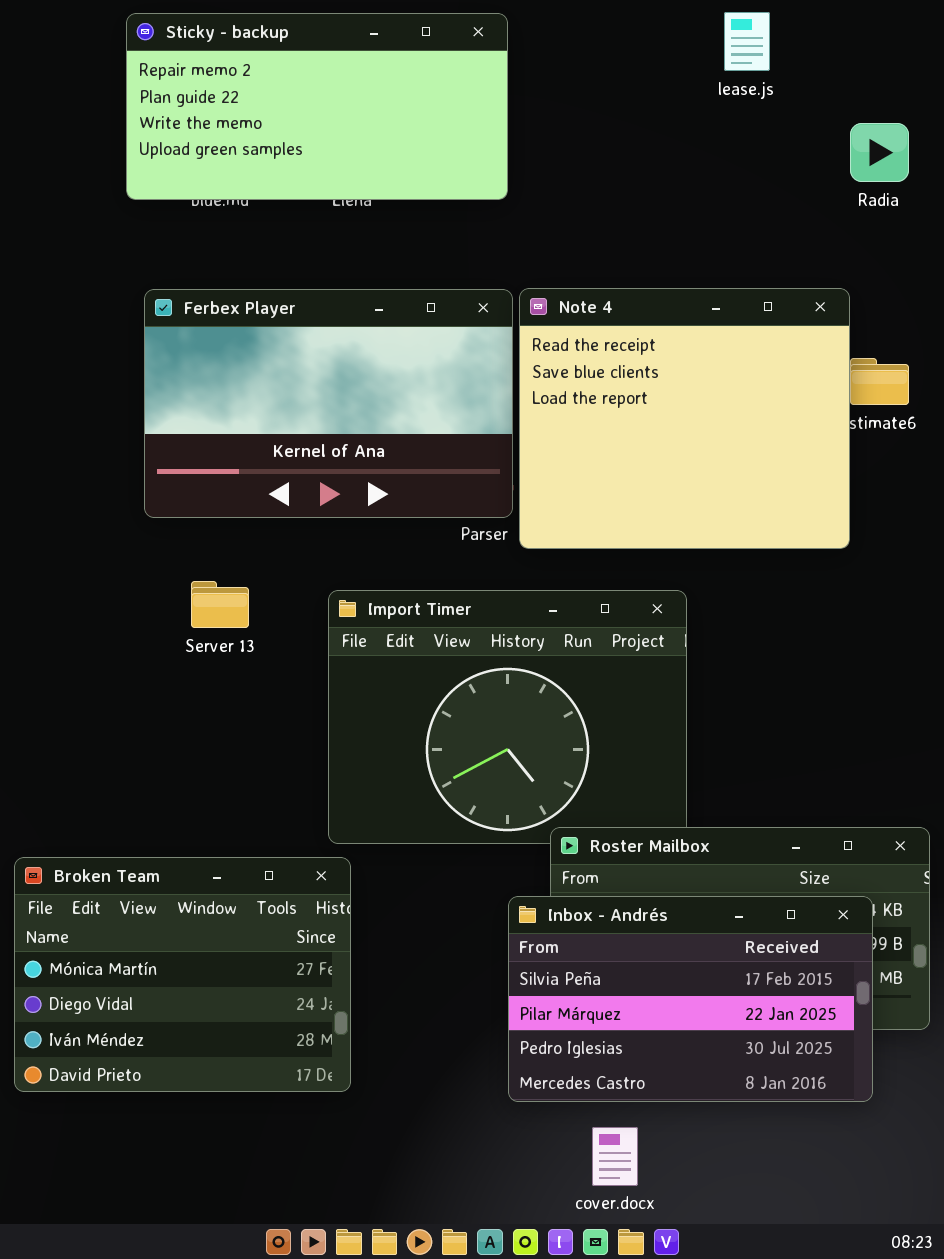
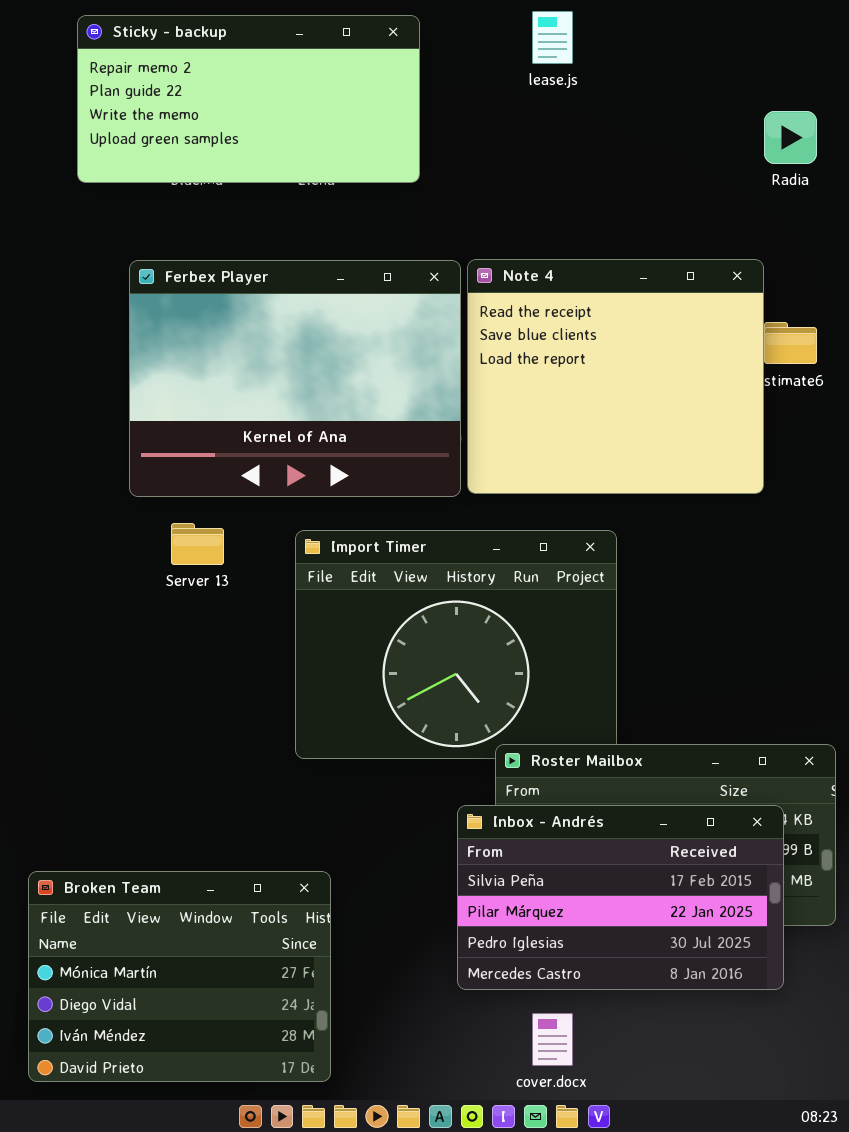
lease.js: [724,12,770,71] -> [532,11,573,64], moved
Sticky - backup: [126,13,508,200] -> [77,15,420,183], moved
Ferbex Player: [144,289,513,518] -> [129,260,461,497], resized
Broken Team: [14,857,351,1092] -> [28,871,331,1082], moved

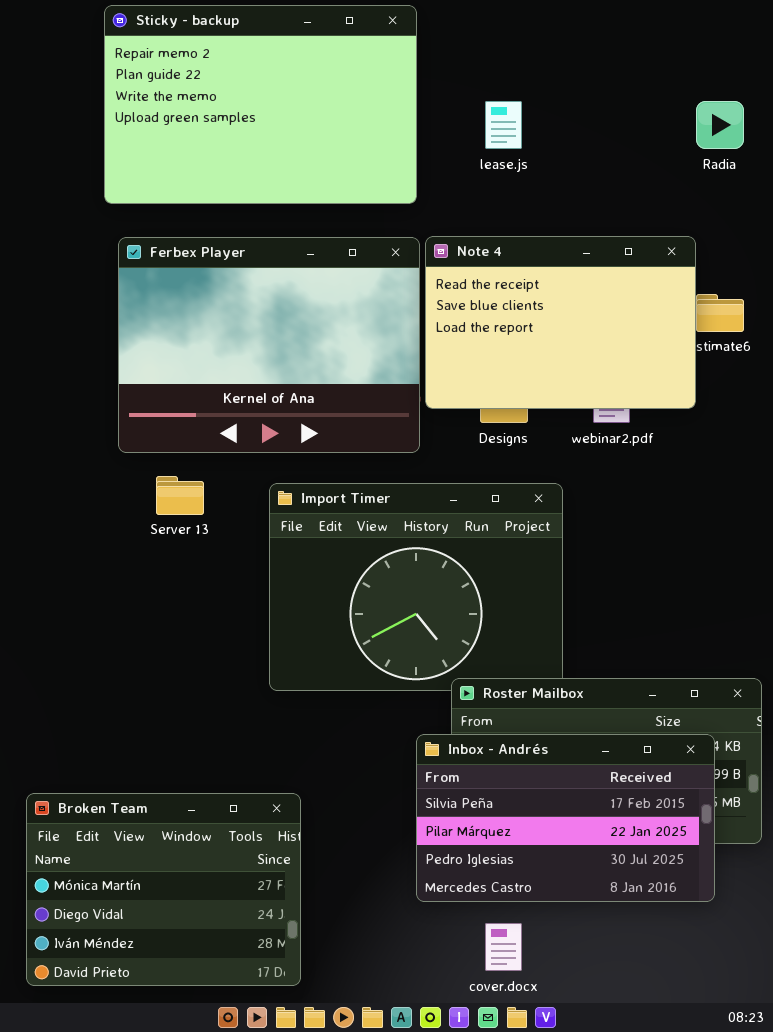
lease.js: [532,11,573,64] -> [485,101,522,149], moved
Sticky - backup: [77,15,420,183] -> [104,5,417,204], moved, resized
Note 4: [467,259,764,494] -> [425,236,696,409], resized

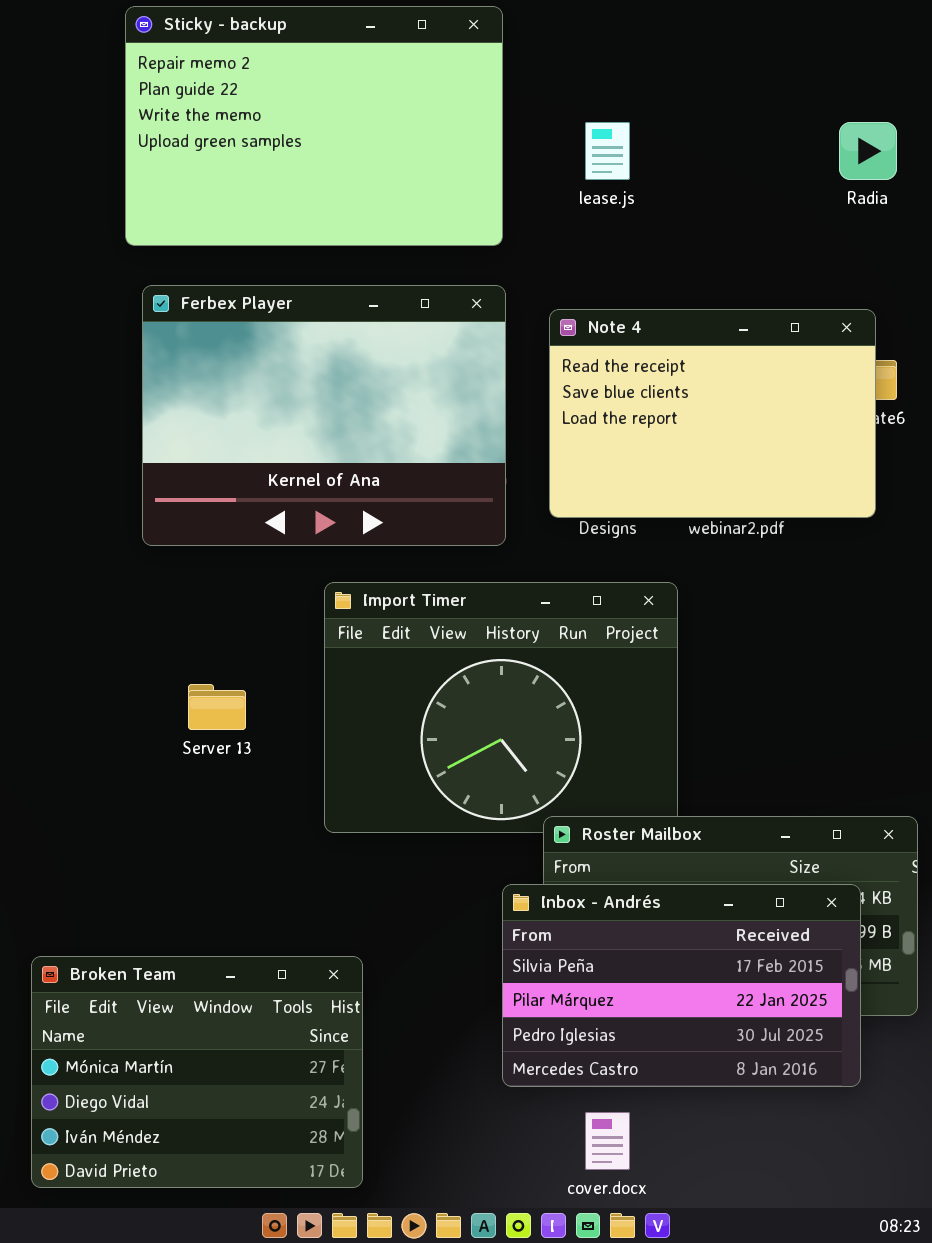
Note 4: [425,236,696,409] -> [549,309,876,518], moved
Server 13: [156,476,204,515] -> [188,684,246,730], moved

